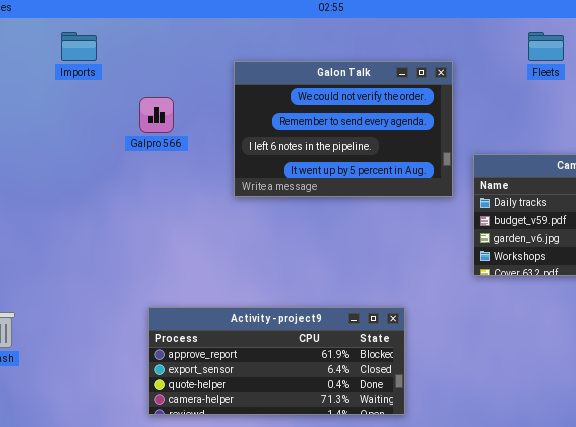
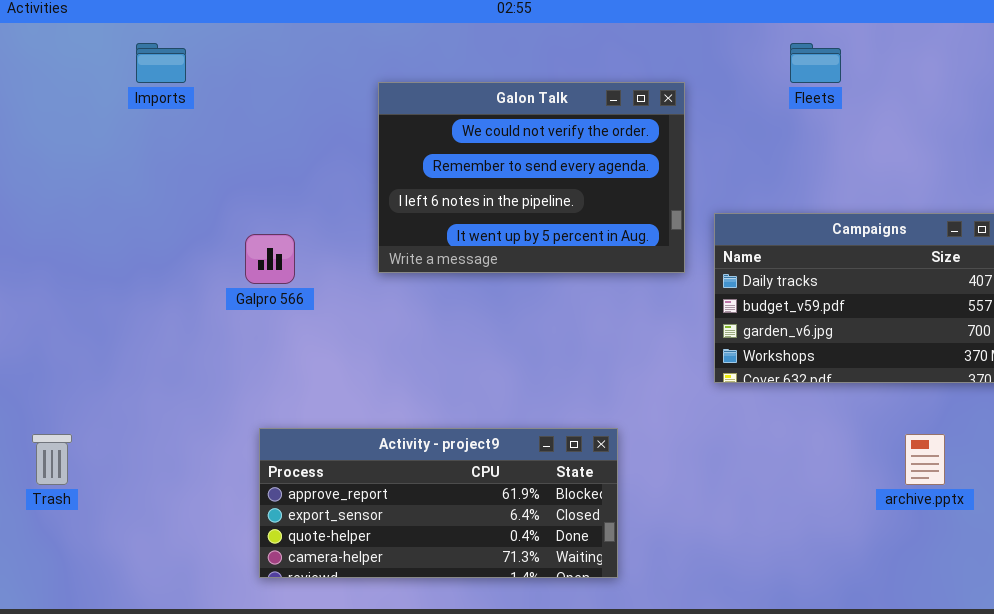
Galpro 566: [139,97,174,133] -> [245,234,295,284], moved

